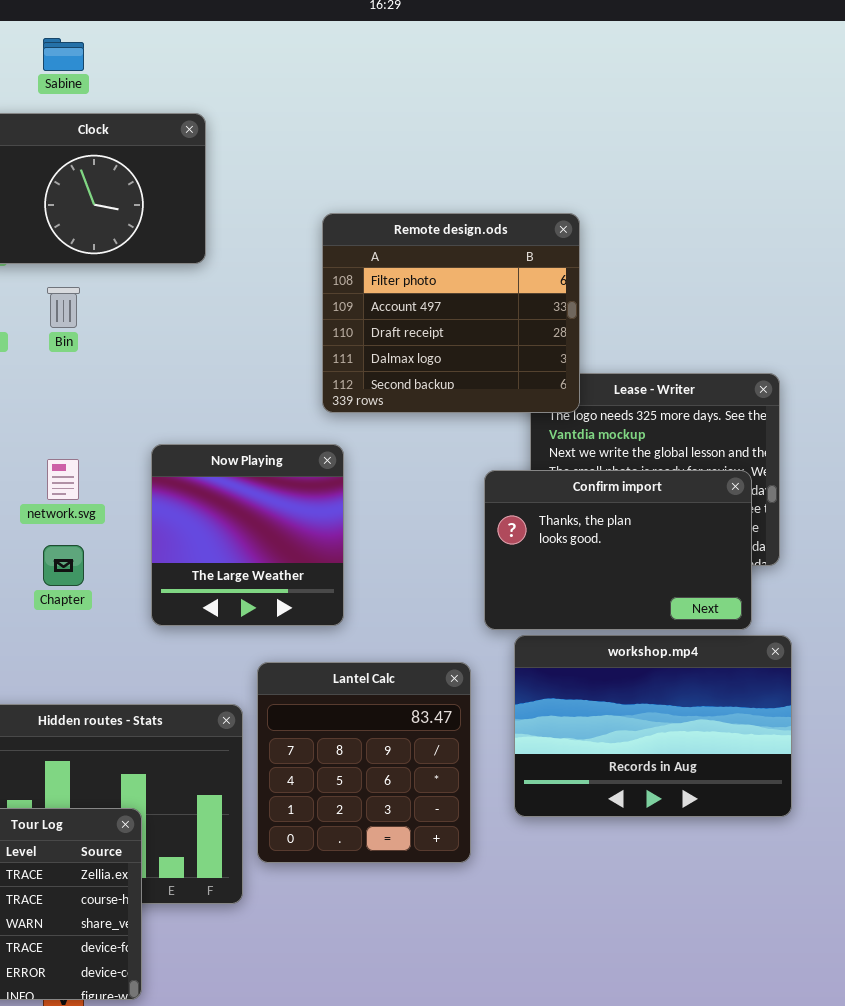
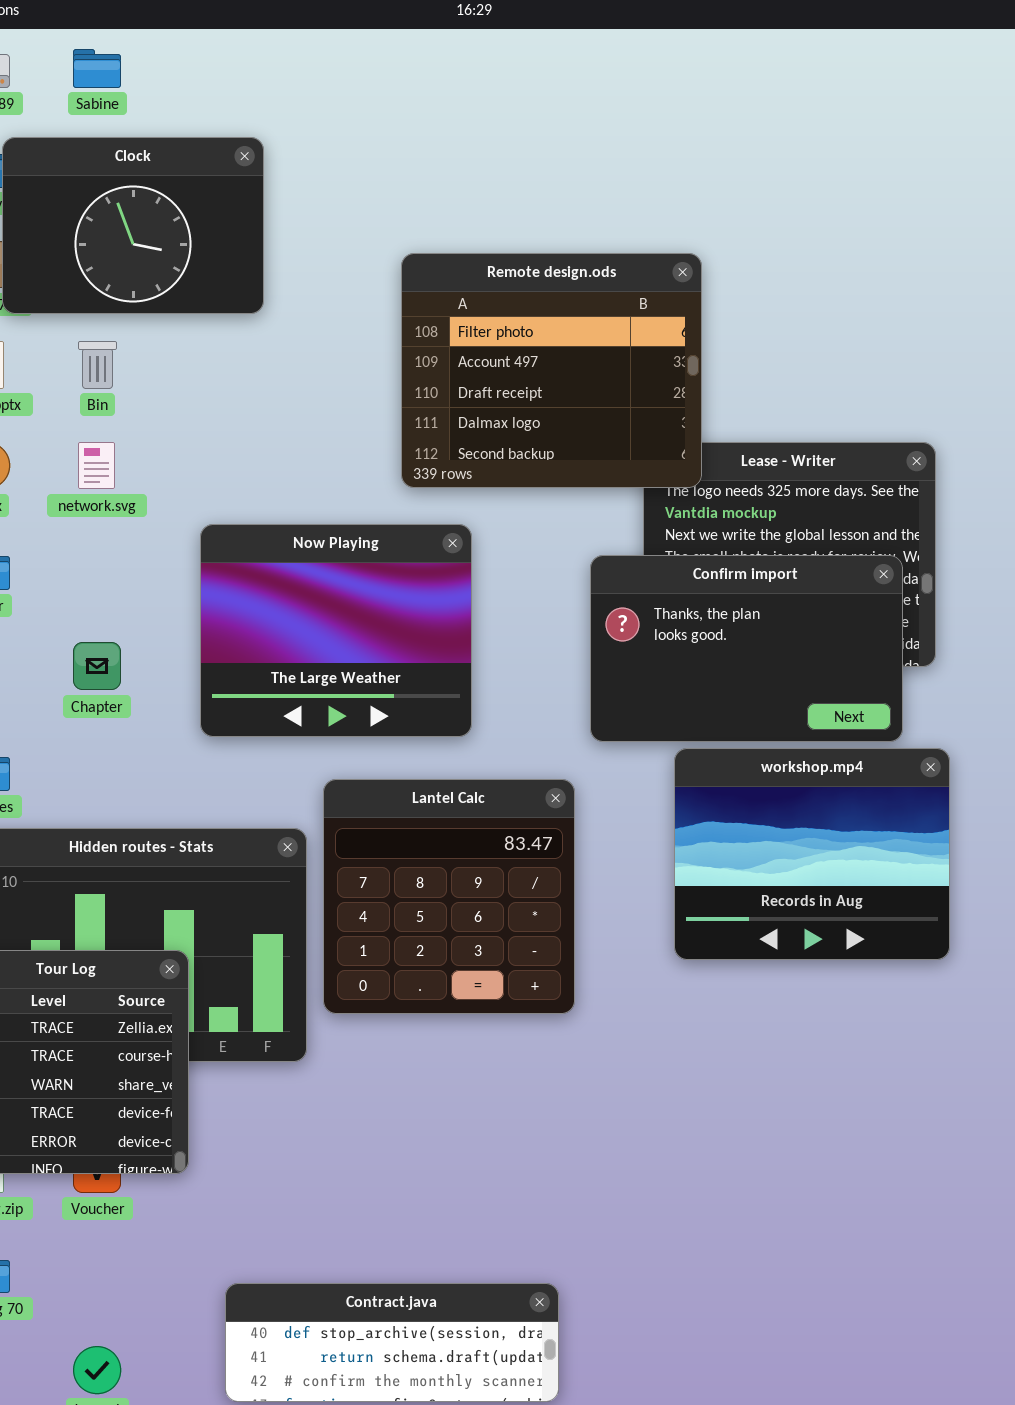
Now Playing: [151,444,344,626] -> [200,524,472,737], resized
network.svg: [47,459,79,500] -> [78,442,115,489], moved
workshop.mp4: [514,635,792,817] -> [674,748,950,960], resized

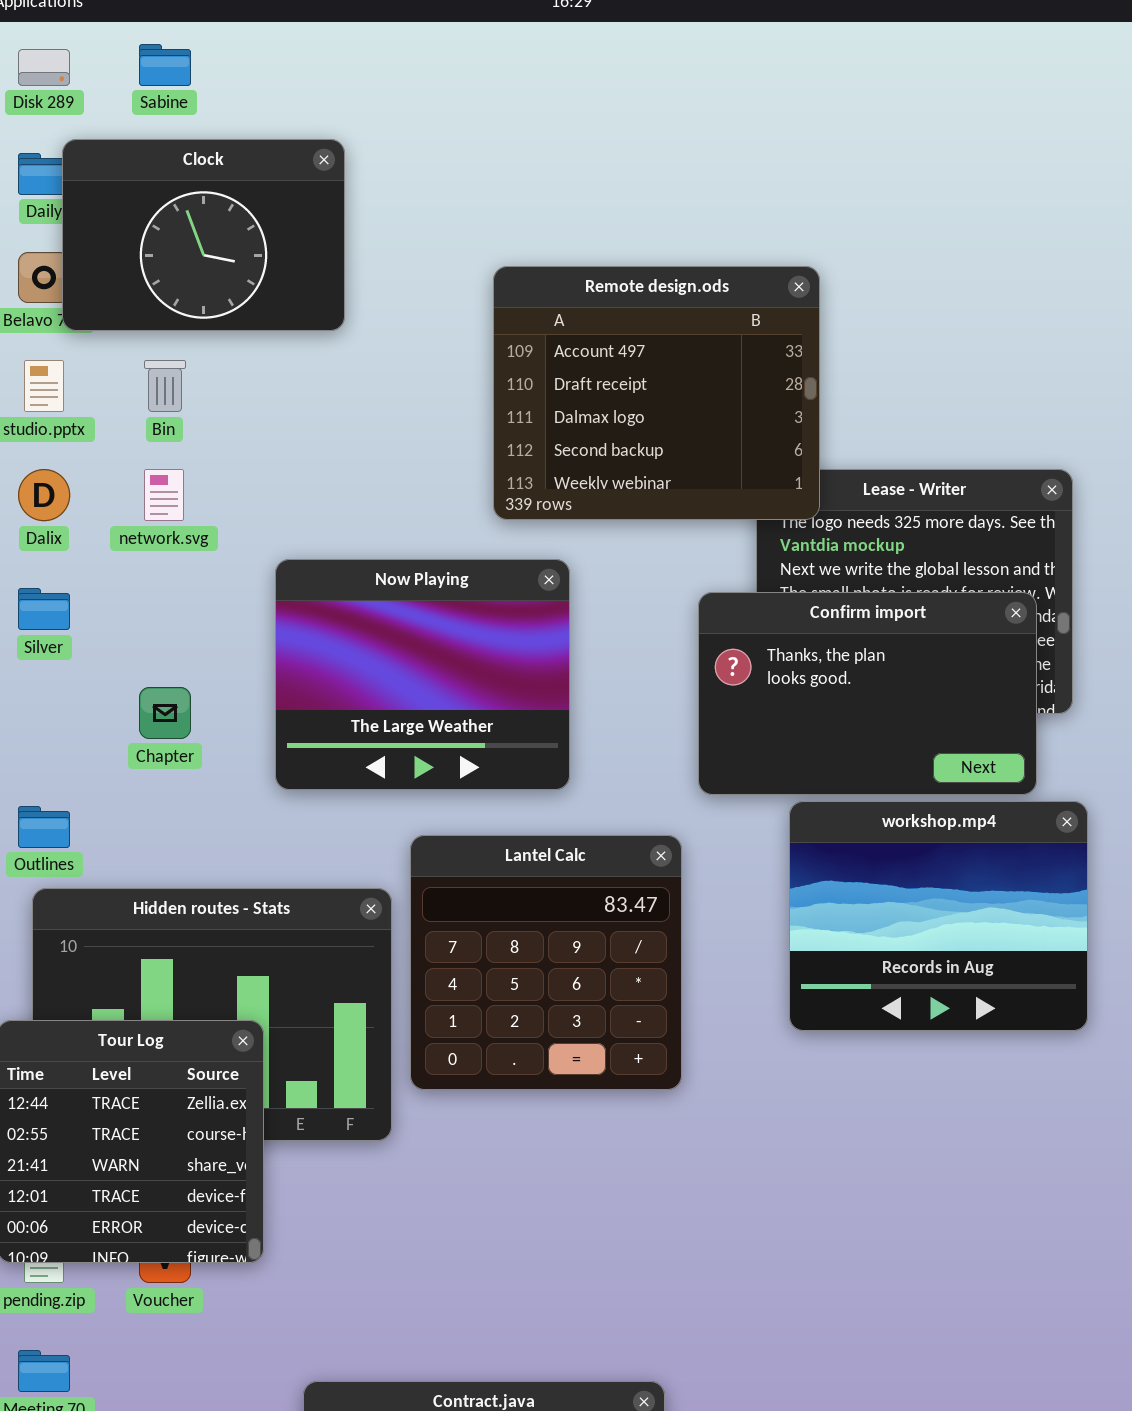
Remote design.ods: [401,253,702,488] -> [493,266,820,520], scrolled down 1 row

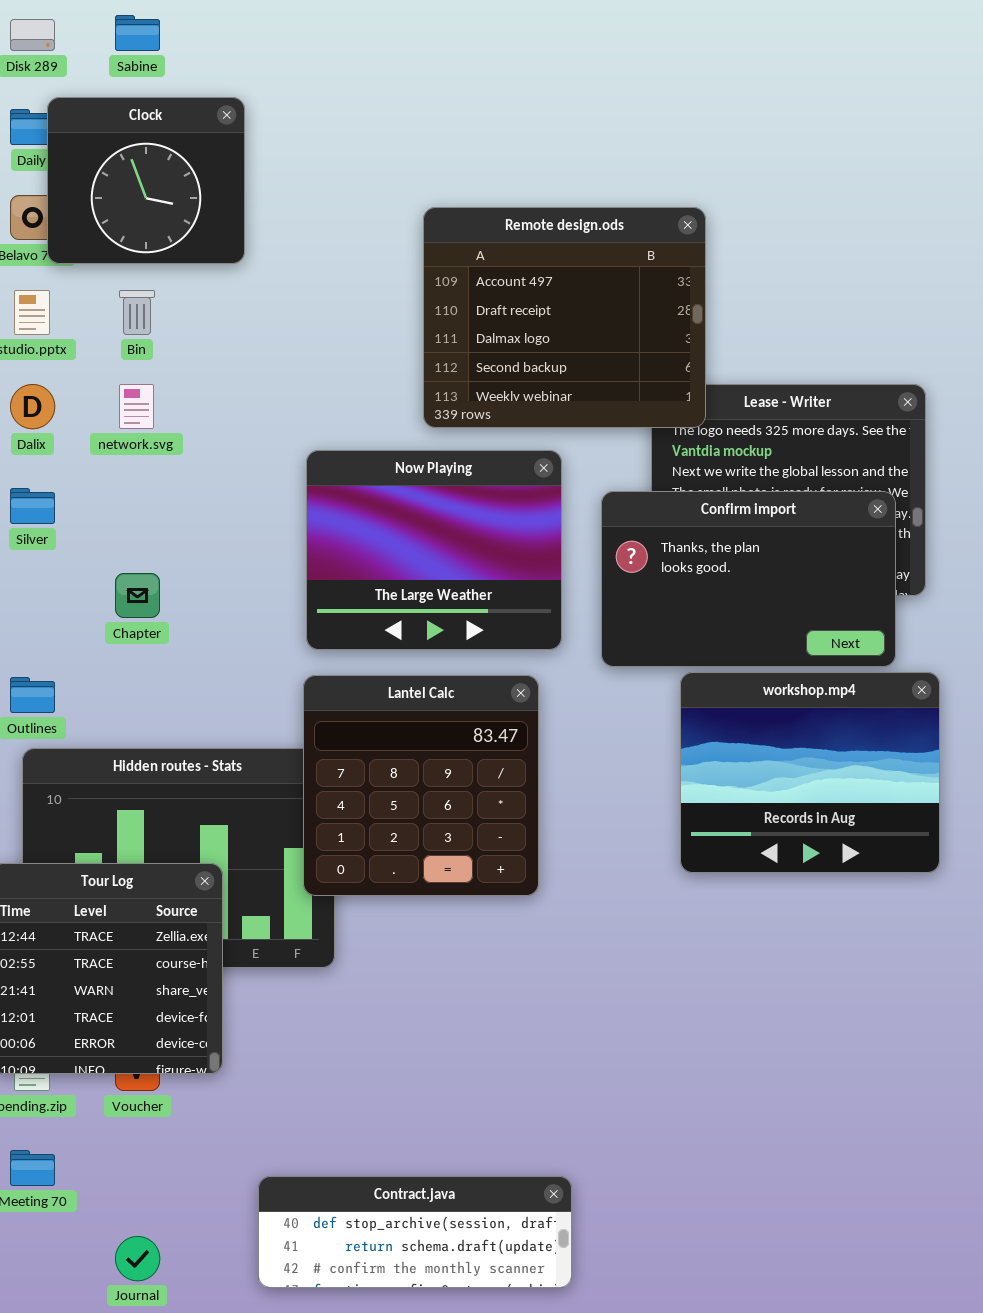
Clock: [62,139,345,331] -> [47,97,245,264], resized
Now Playing: [275,559,570,790] -> [306,450,562,650], moved
Lantel Calc: [410,835,682,1090] -> [303,675,539,896], moved

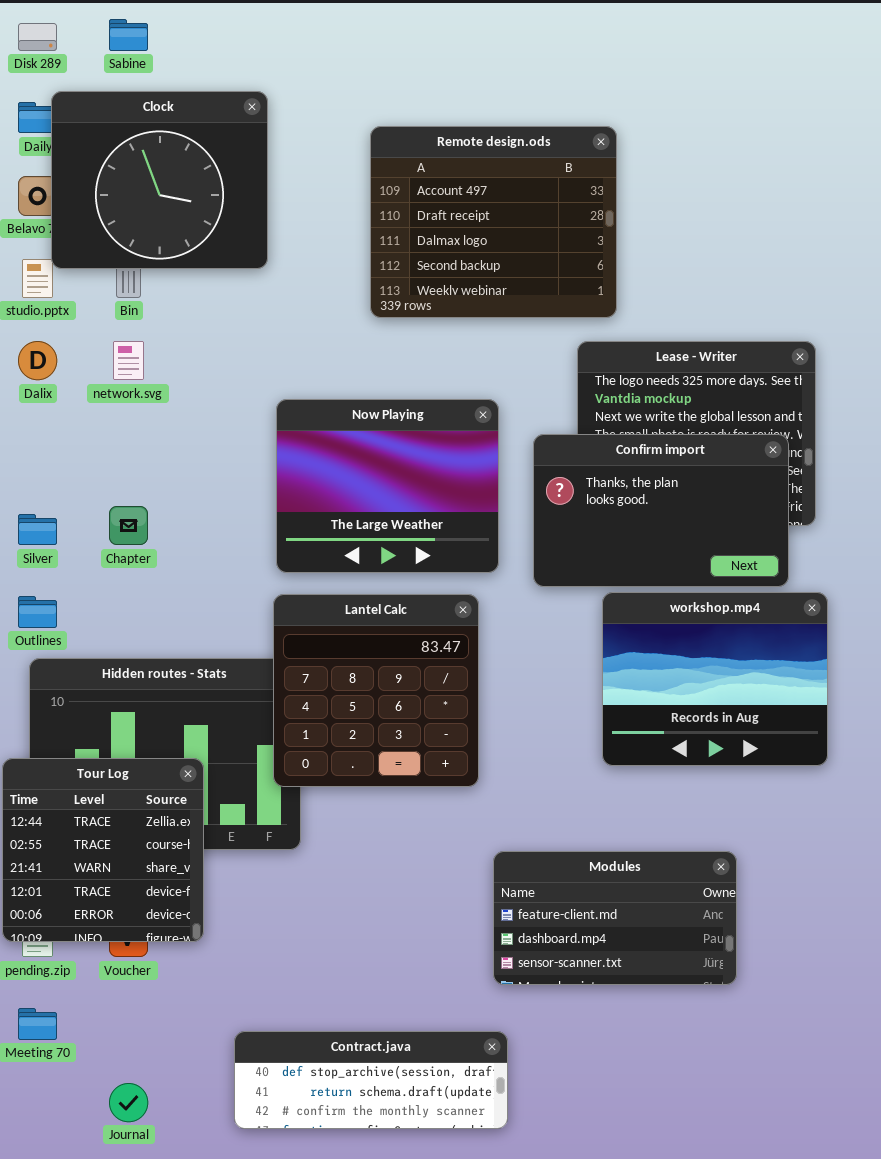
Clock: [47,97,245,264] -> [51,91,268,269], resized
Remote design.ods: [423,207,706,428] -> [370,126,617,318], moved
Silver: [10,488,55,524] -> [18,514,57,545], moved
Modules: none -> [493,851,737,985], opened

